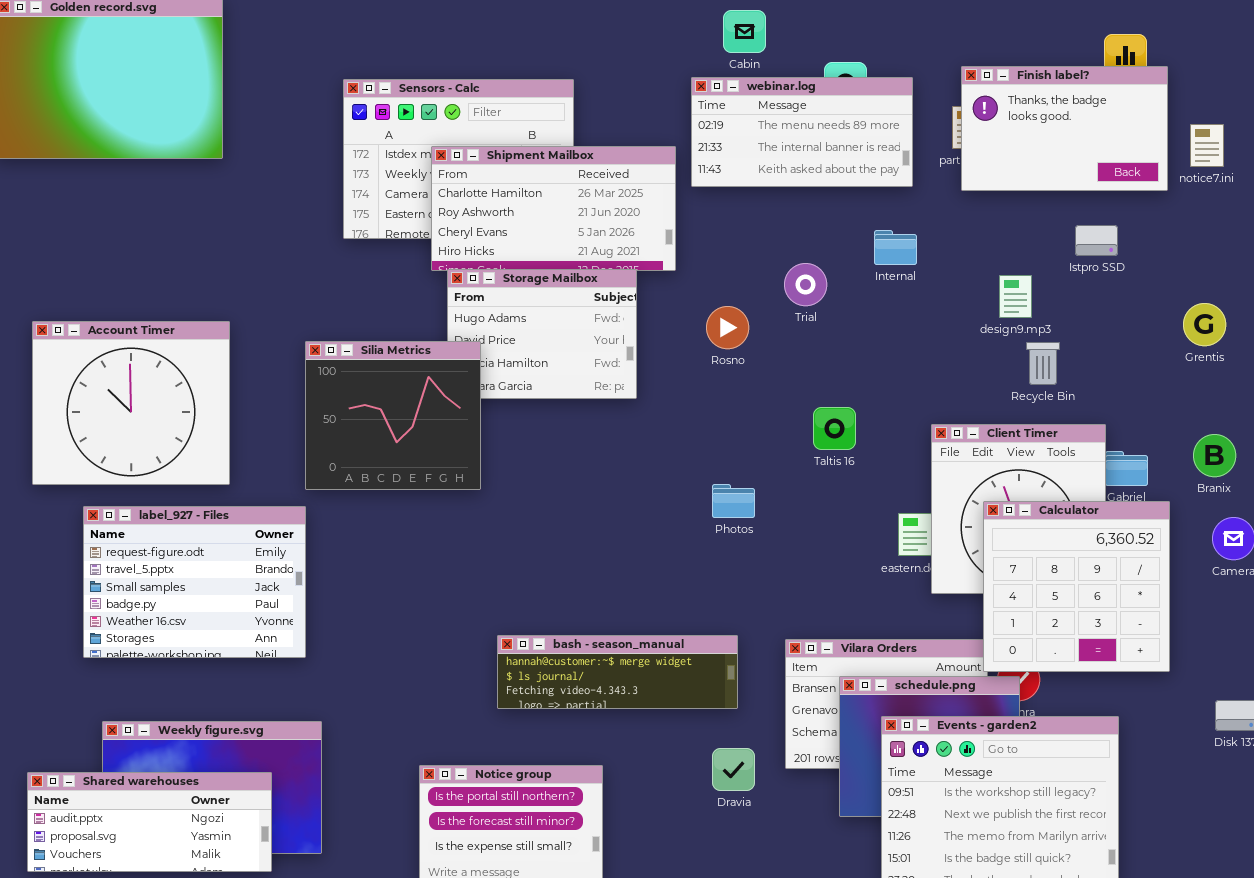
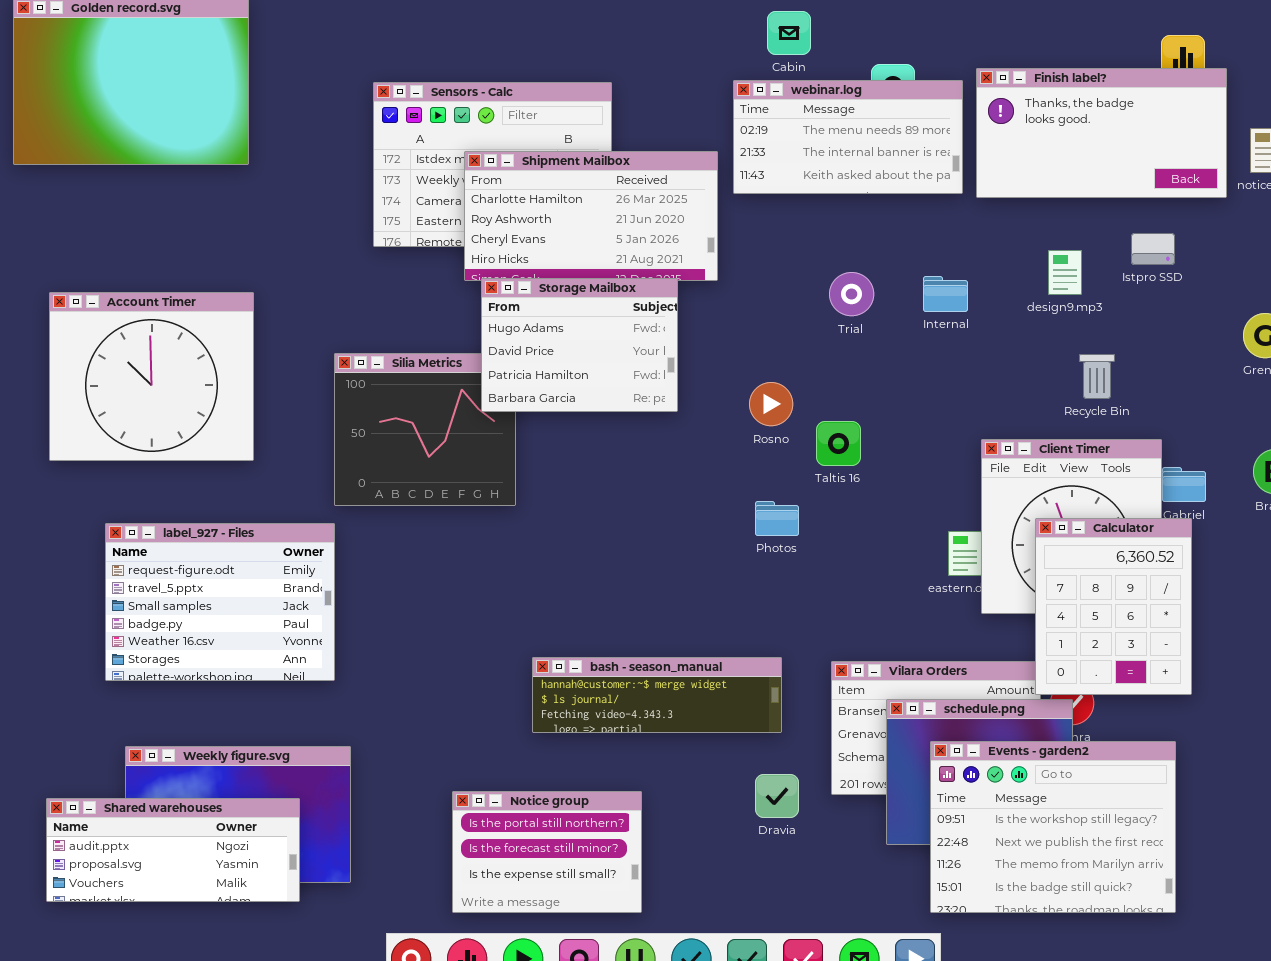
Finish label?: [961,66,1168,191] -> [976,68,1227,198], resized
Internal: [874,230,917,265] -> [923,276,968,312], moved
Storage Mailbox: [447,269,637,399] -> [481,278,678,412], raised
design9.mp3: [999,275,1032,318] -> [1048,250,1082,295], moved
Rosno: [706,306,749,349] -> [749,382,793,426], moved
Account Timer: [32,321,230,485] -> [49,292,254,461], moved
Taltis 16: [813,407,856,450] -> [816,421,861,466], moved
Calculator: [983,501,1170,672] -> [1035,518,1192,695], resized

